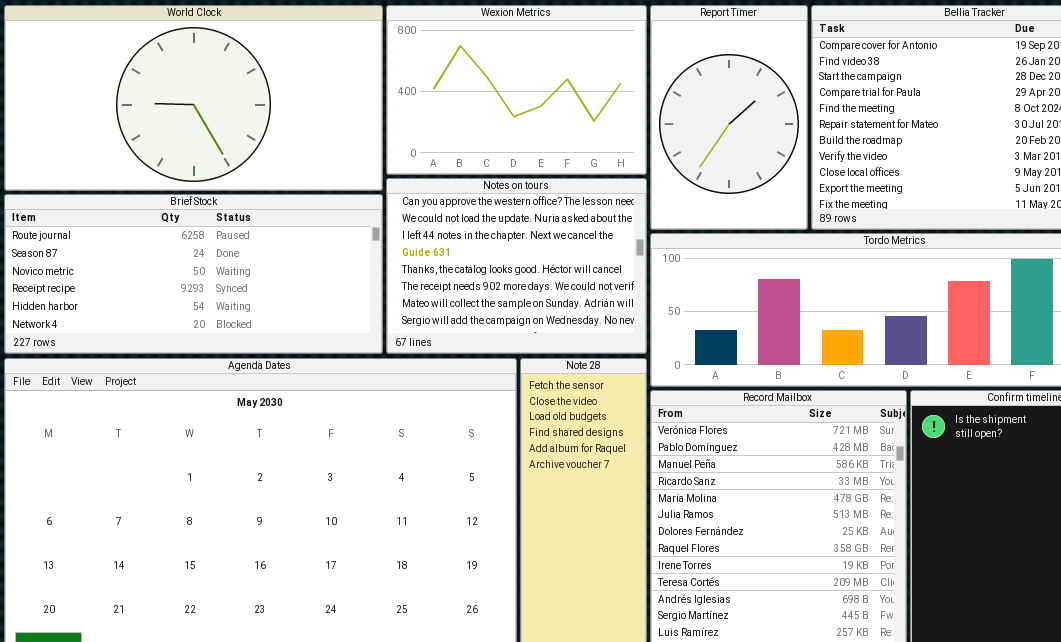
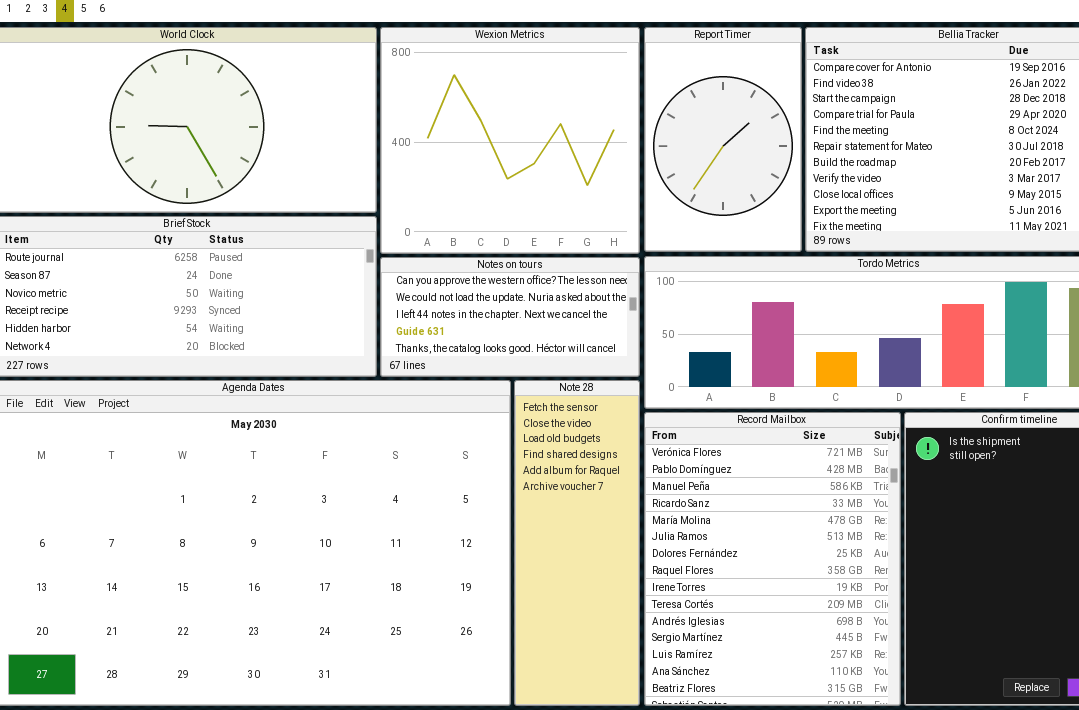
Wexion Metrics: [386,5,647,175] -> [380,27,640,254], resized
Notes on tours: [386,178,647,354] -> [380,257,640,377], resized

